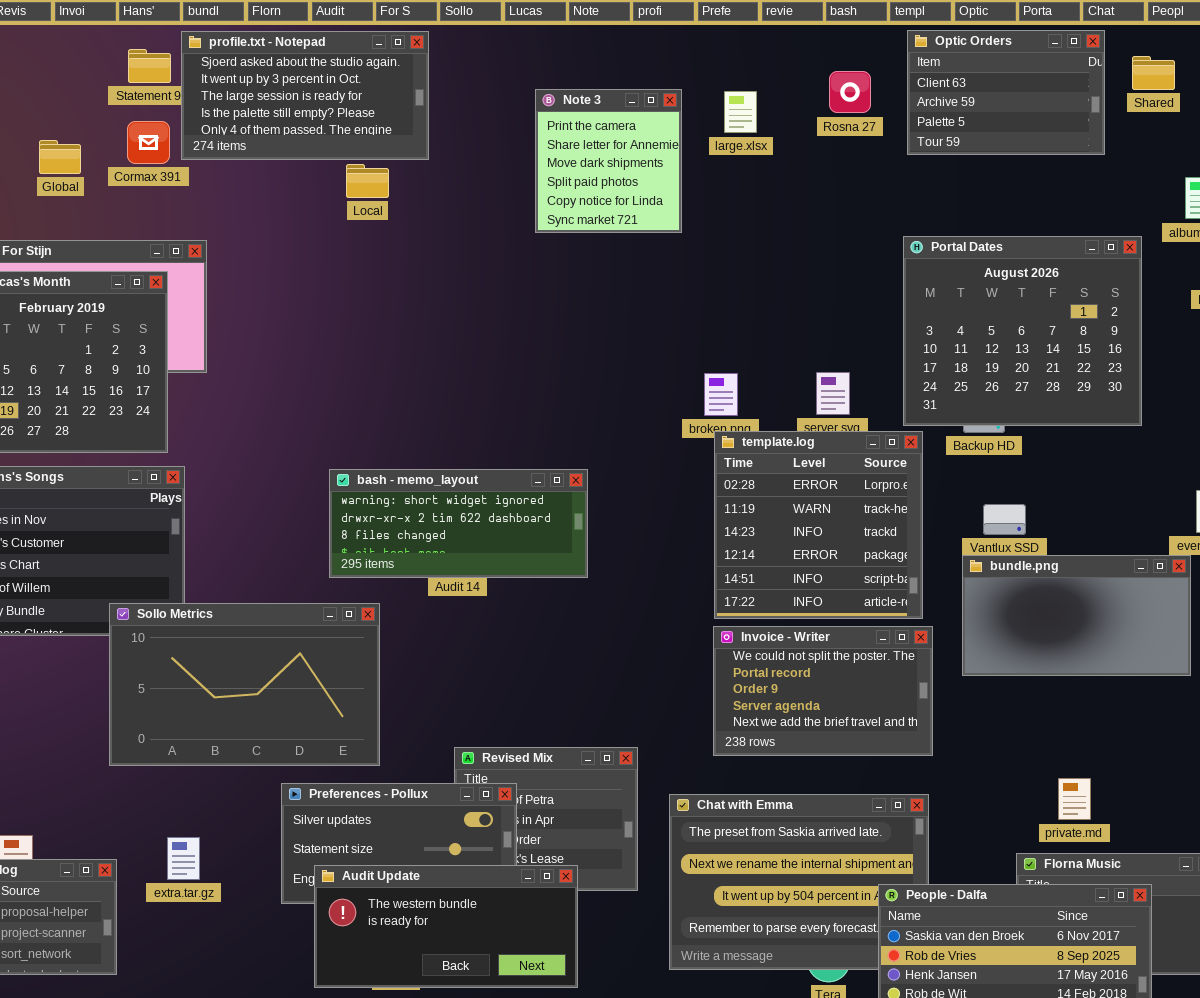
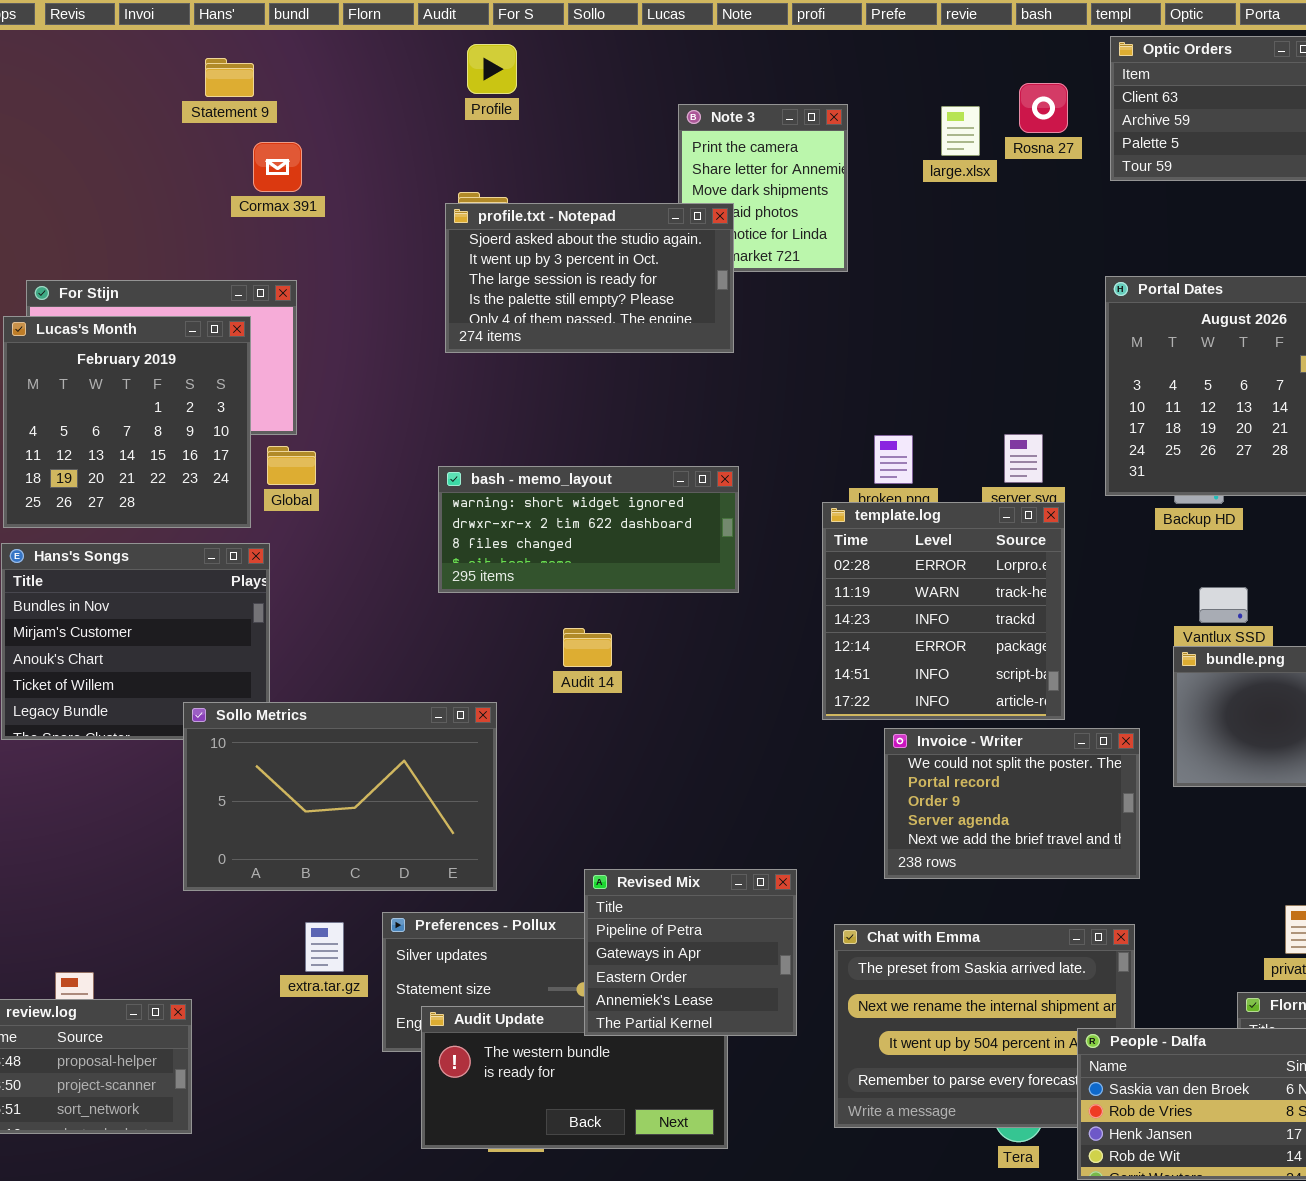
profile.txt - Notepad: [181,31,429,160] -> [445,203,734,353], moved
large.xlsx: [724,91,757,133] -> [941,106,980,156], moved
Cormax 391: [127,121,170,164] -> [253,142,302,192], moved
Global: [39,140,81,174] -> [267,446,316,485], moved
template.log: [714,431,923,619] -> [822,502,1065,720], moved
bash - memo_layout: [329,469,588,578] -> [438,466,739,593], moved
Revised Mix: [454,747,638,891] -> [584,869,797,1036], raised
extra.tar.gz: [167,837,200,880] -> [305,922,344,972], moved

